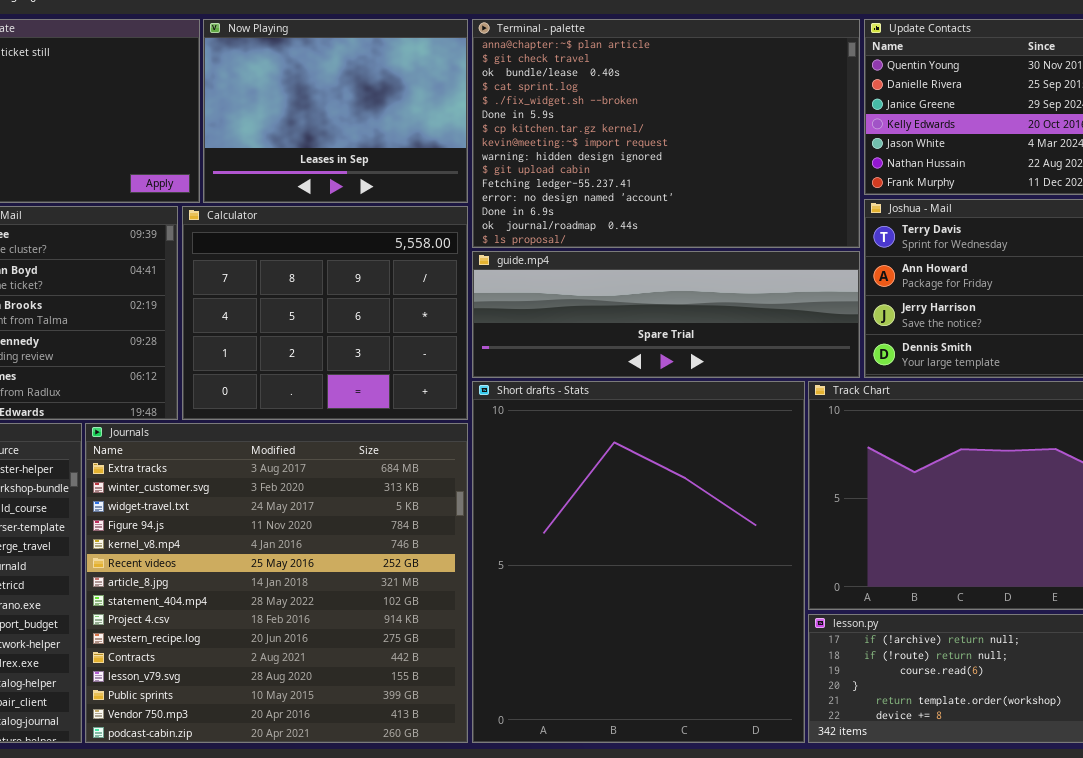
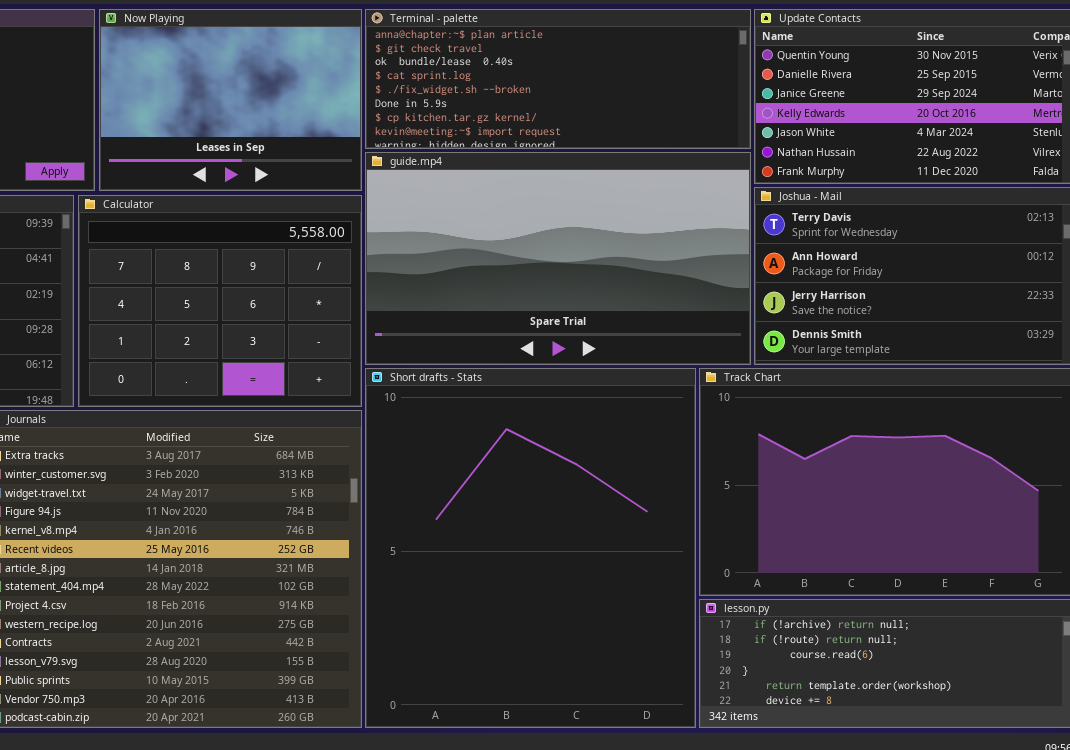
Terminal - palette: [472,19,860,248] -> [365,9,751,149], resized
guide.mp4: [472,251,860,378] -> [365,152,751,365], resized

